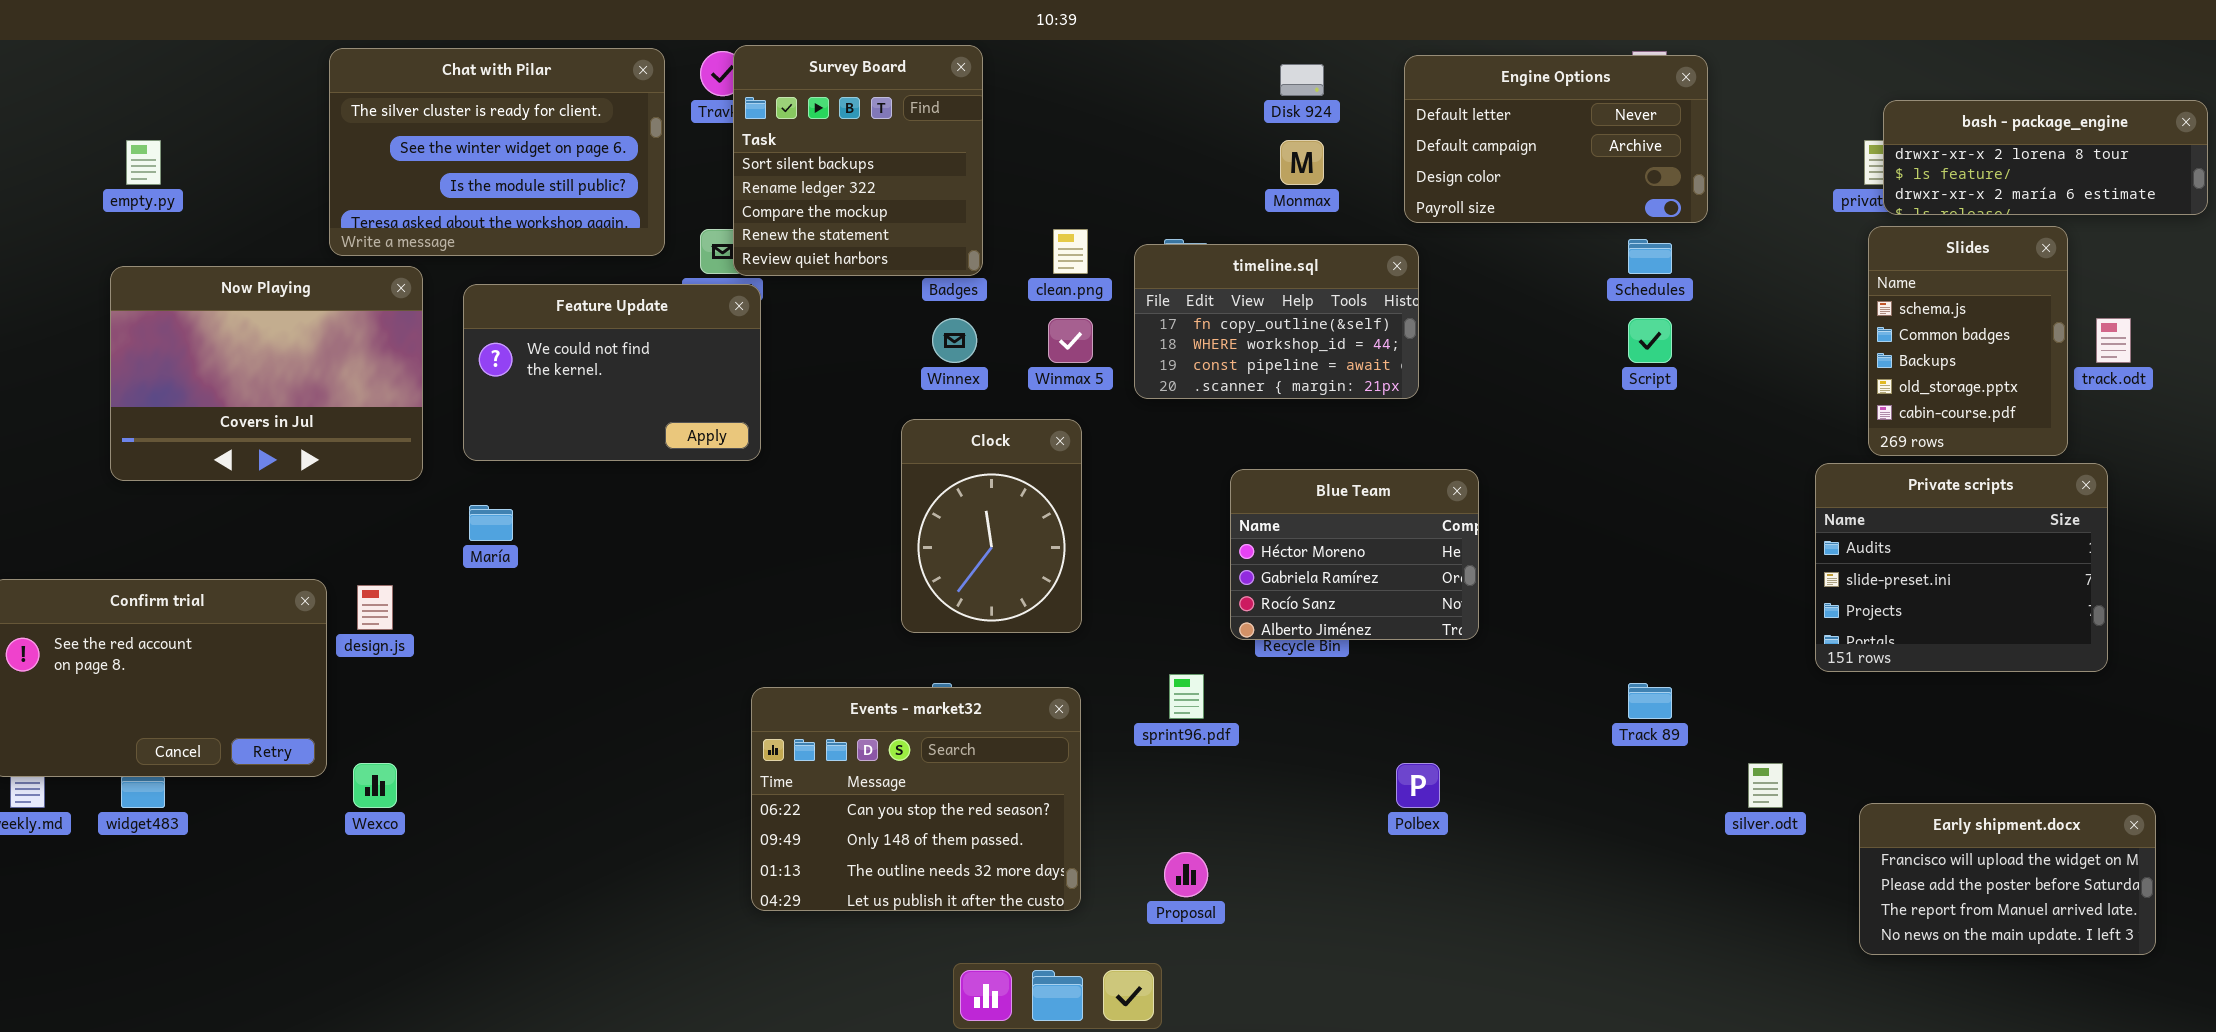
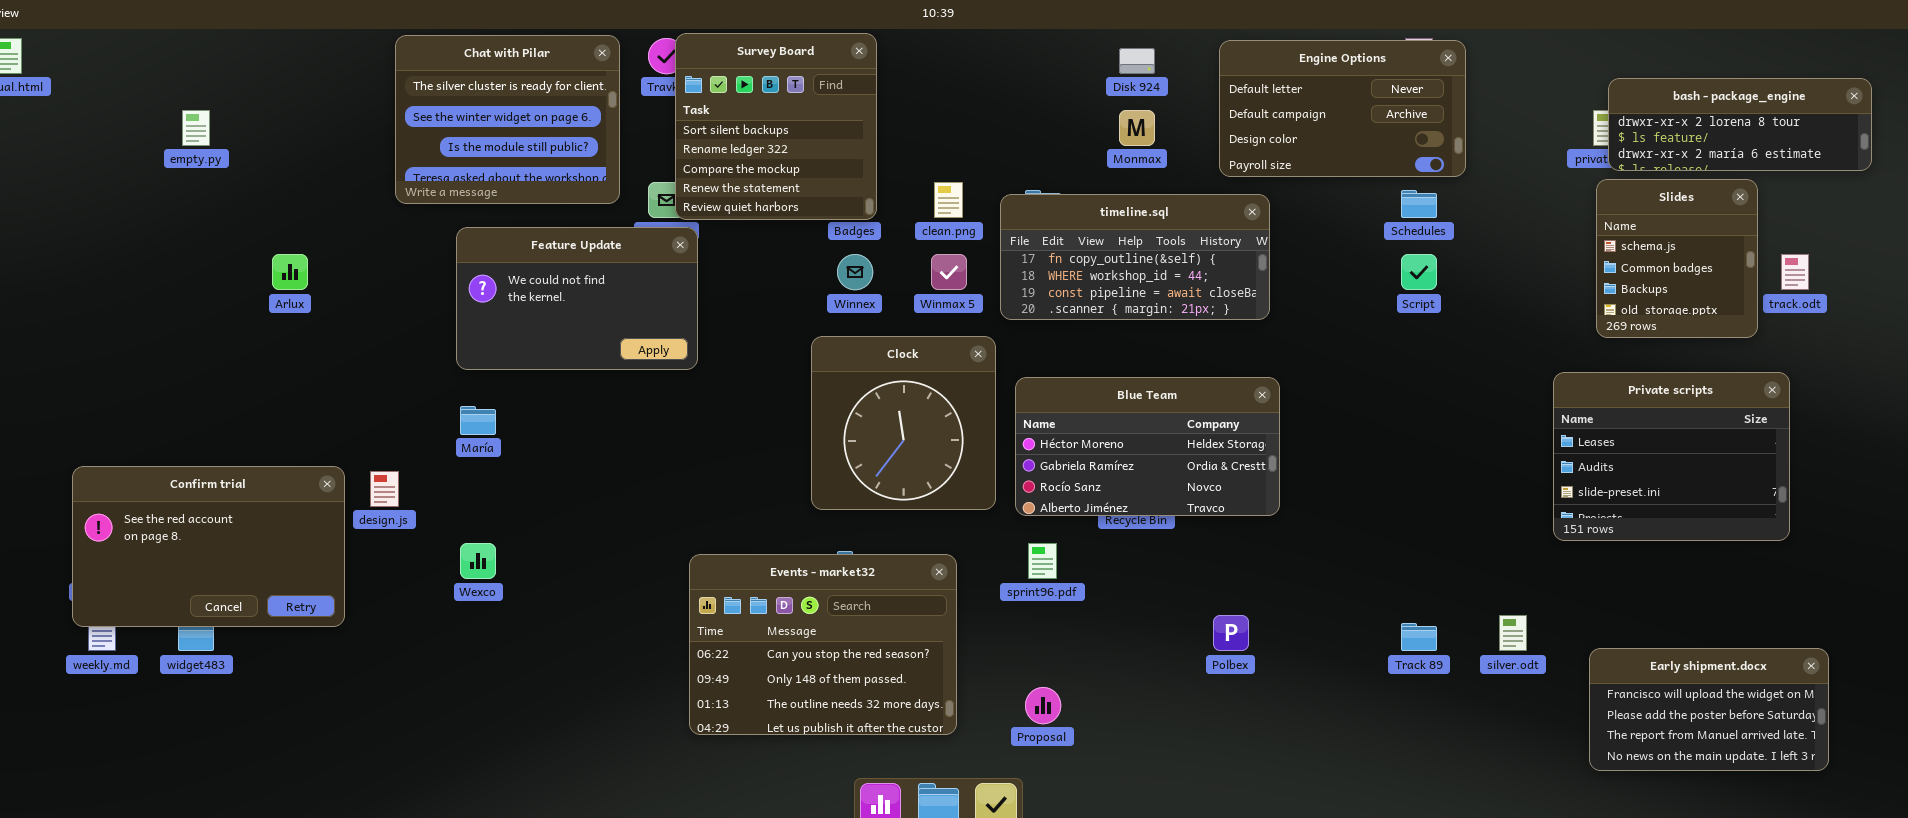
Chat with Pilar: [329,48,665,256] -> [395,35,620,204], resized
Slides: [1868,226,2068,456] -> [1596,179,1758,338], resized
timeline.sql: [1134,244,1419,399] -> [1000,194,1270,320], resized
Now Playing: [110,266,423,481] -> none, closed
Clock: [901,419,1082,633] -> [811,336,996,510], resized
Private scripts: [1815,463,2108,672] -> [1553,372,1790,541], scrolled up 1 row
Blue Team: [1230,469,1479,640] -> [1015,377,1280,516], resized
Track 89: [1628,683,1672,719] -> [1401,623,1437,651], moved
Wexco: [353,763,397,808] -> [460,543,496,579], moved

